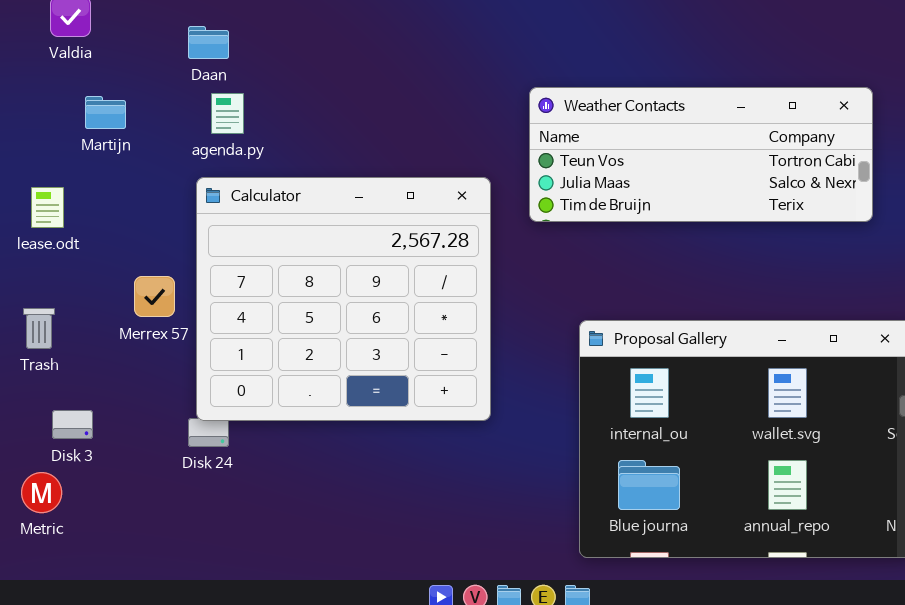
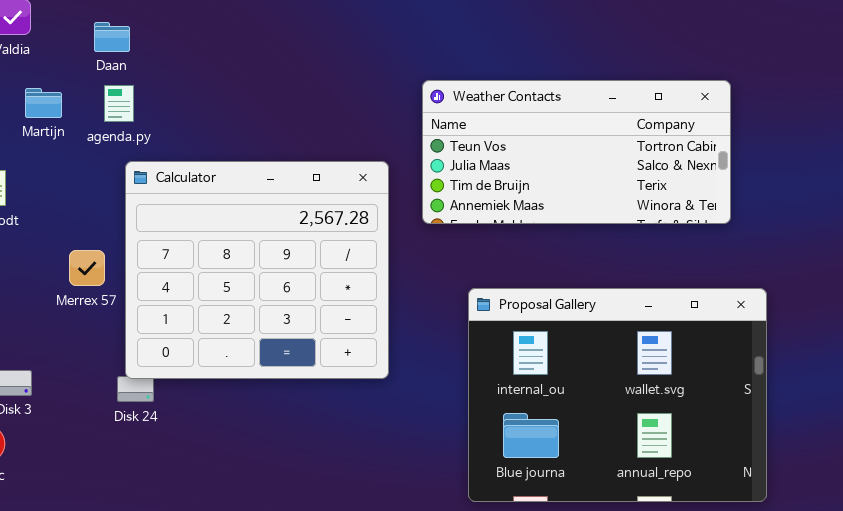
Daan: [188,26,229,59] -> [94,22,130,52], moved
Weather Contacts: [529,87,873,222] -> [422,80,731,224], resized
agenda.py: [211,93,244,134] -> [104,85,134,122], moved

